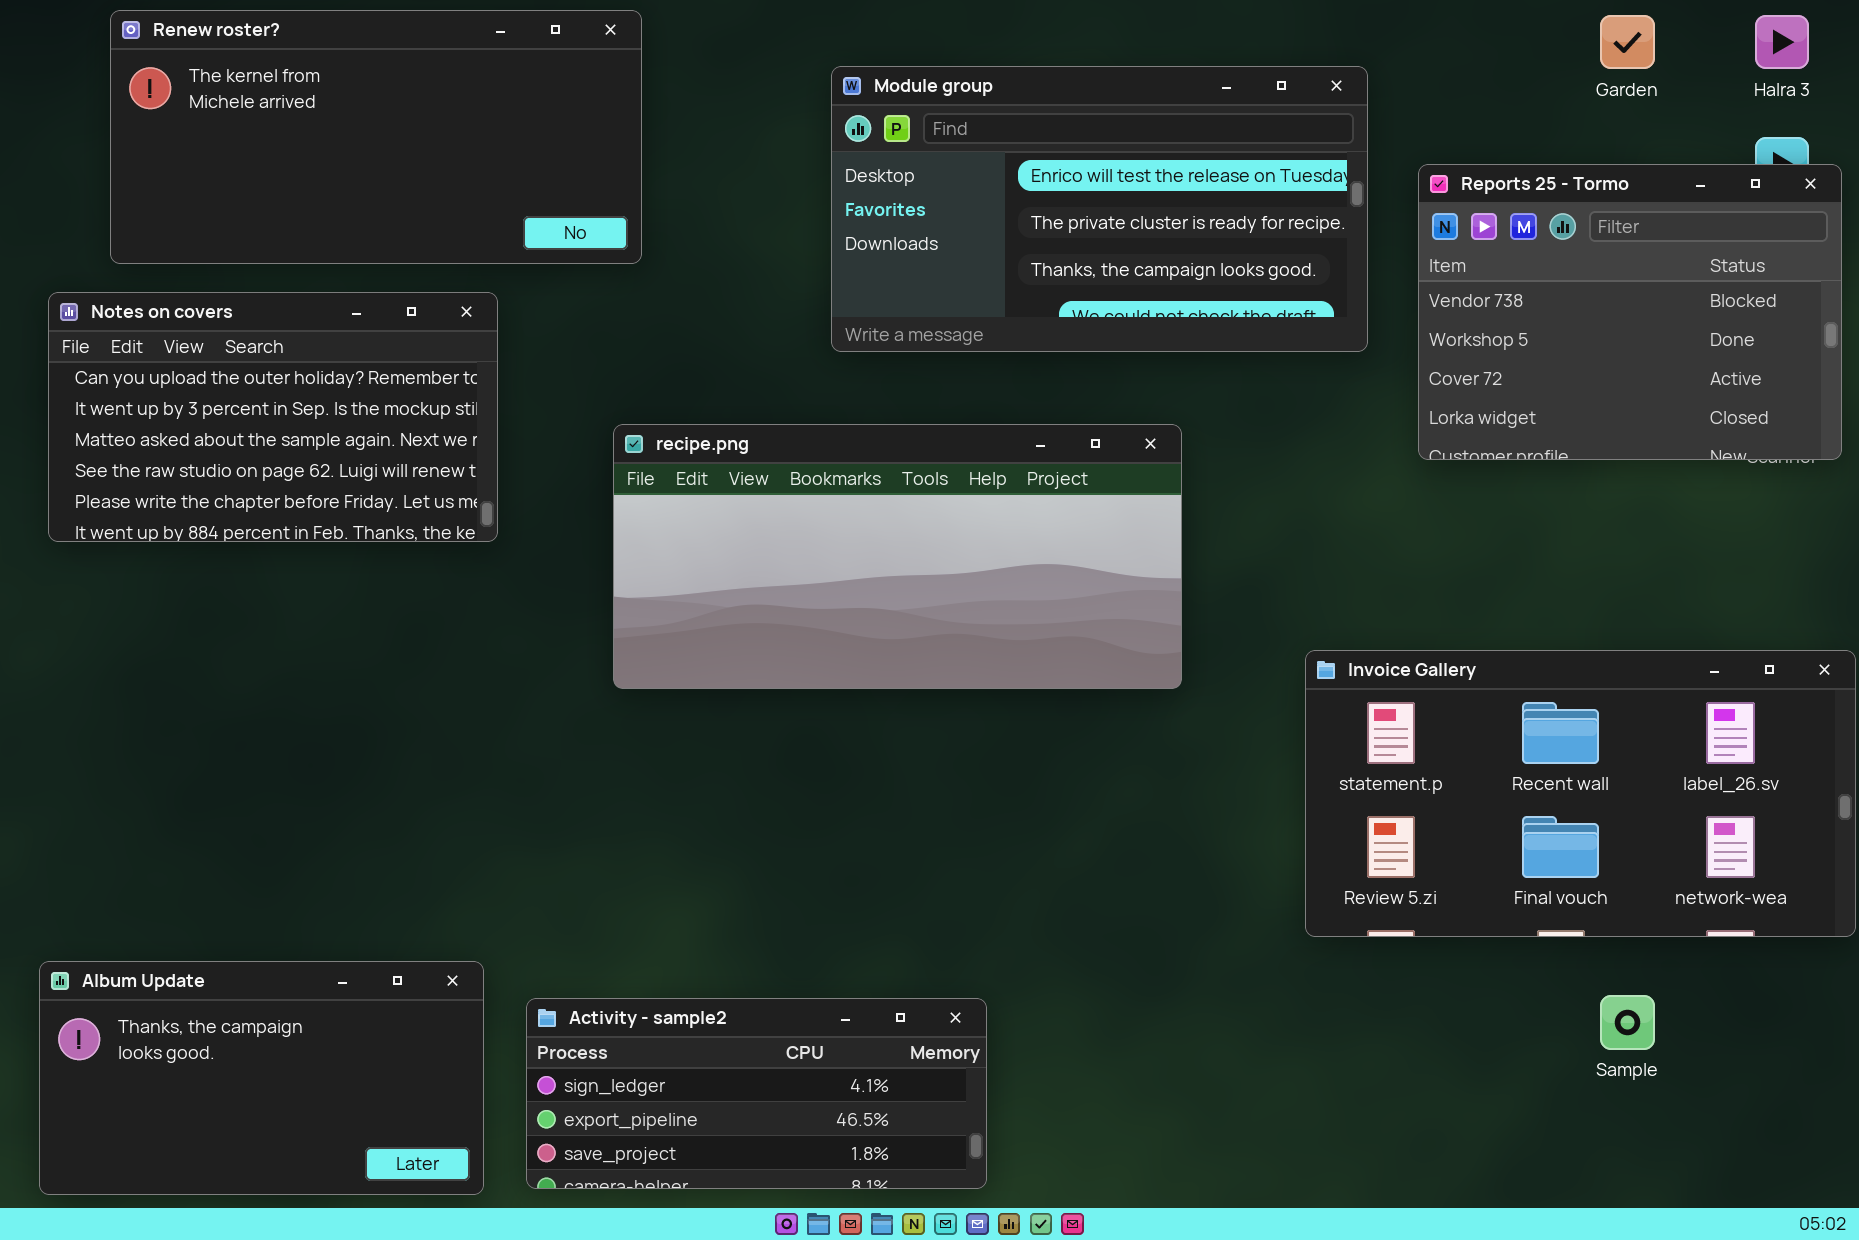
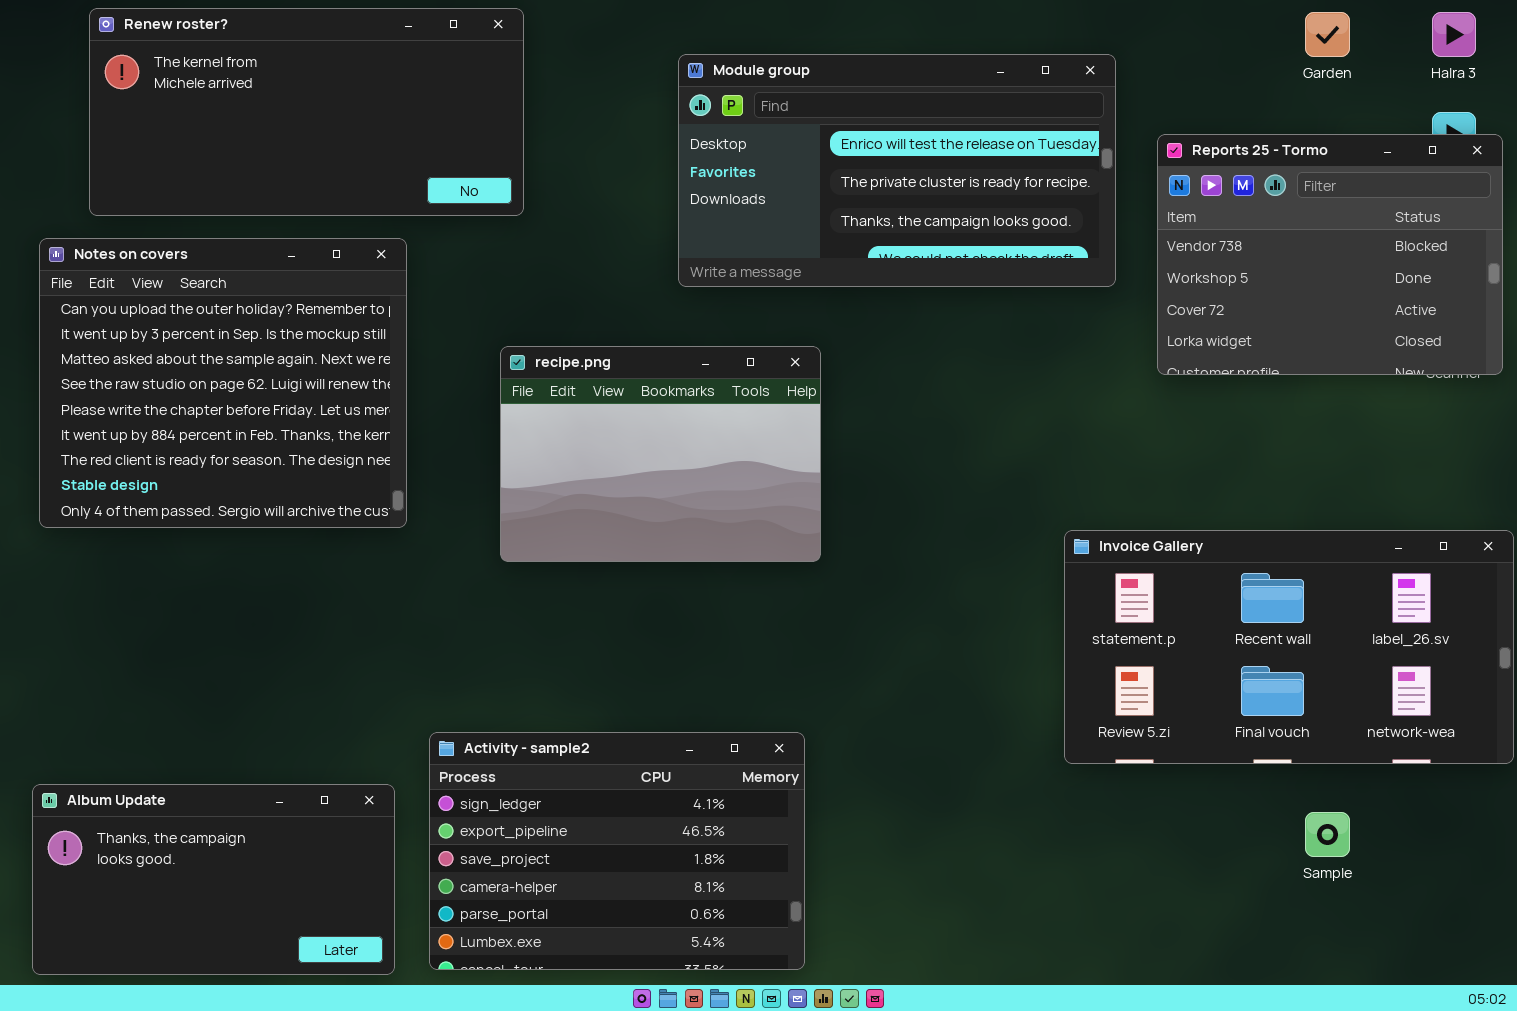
Notes on covers: [48,292,498,542] -> [39,238,407,528], resized
recipe.png: [613,424,1182,689] -> [500,346,821,562], resized
Activity - sample2: [526,998,987,1189] -> [429,732,805,970], resized

